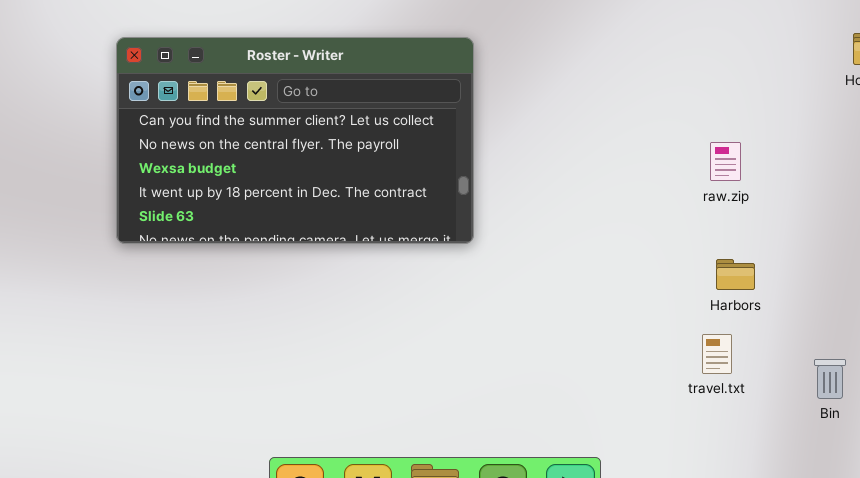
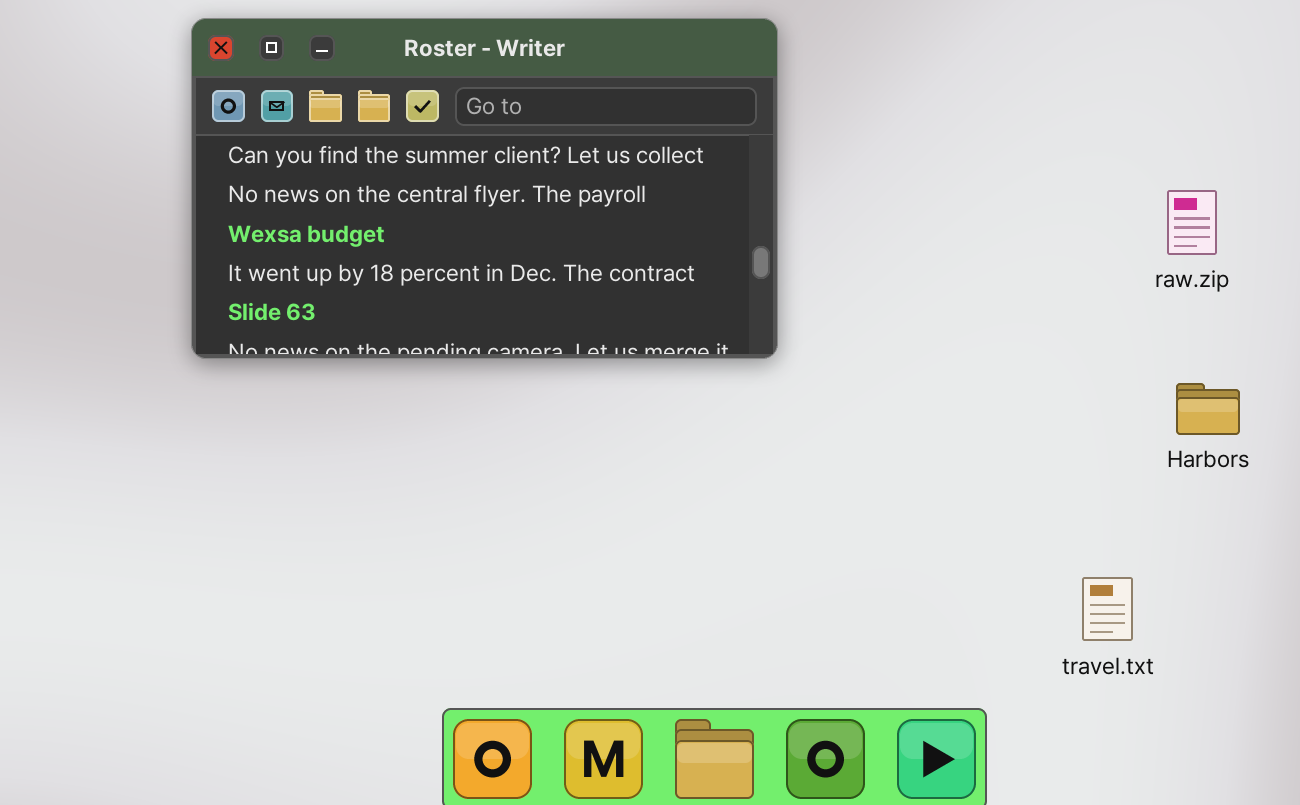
travel.txt: [702,334,732,374] -> [1082,577,1133,641], moved

